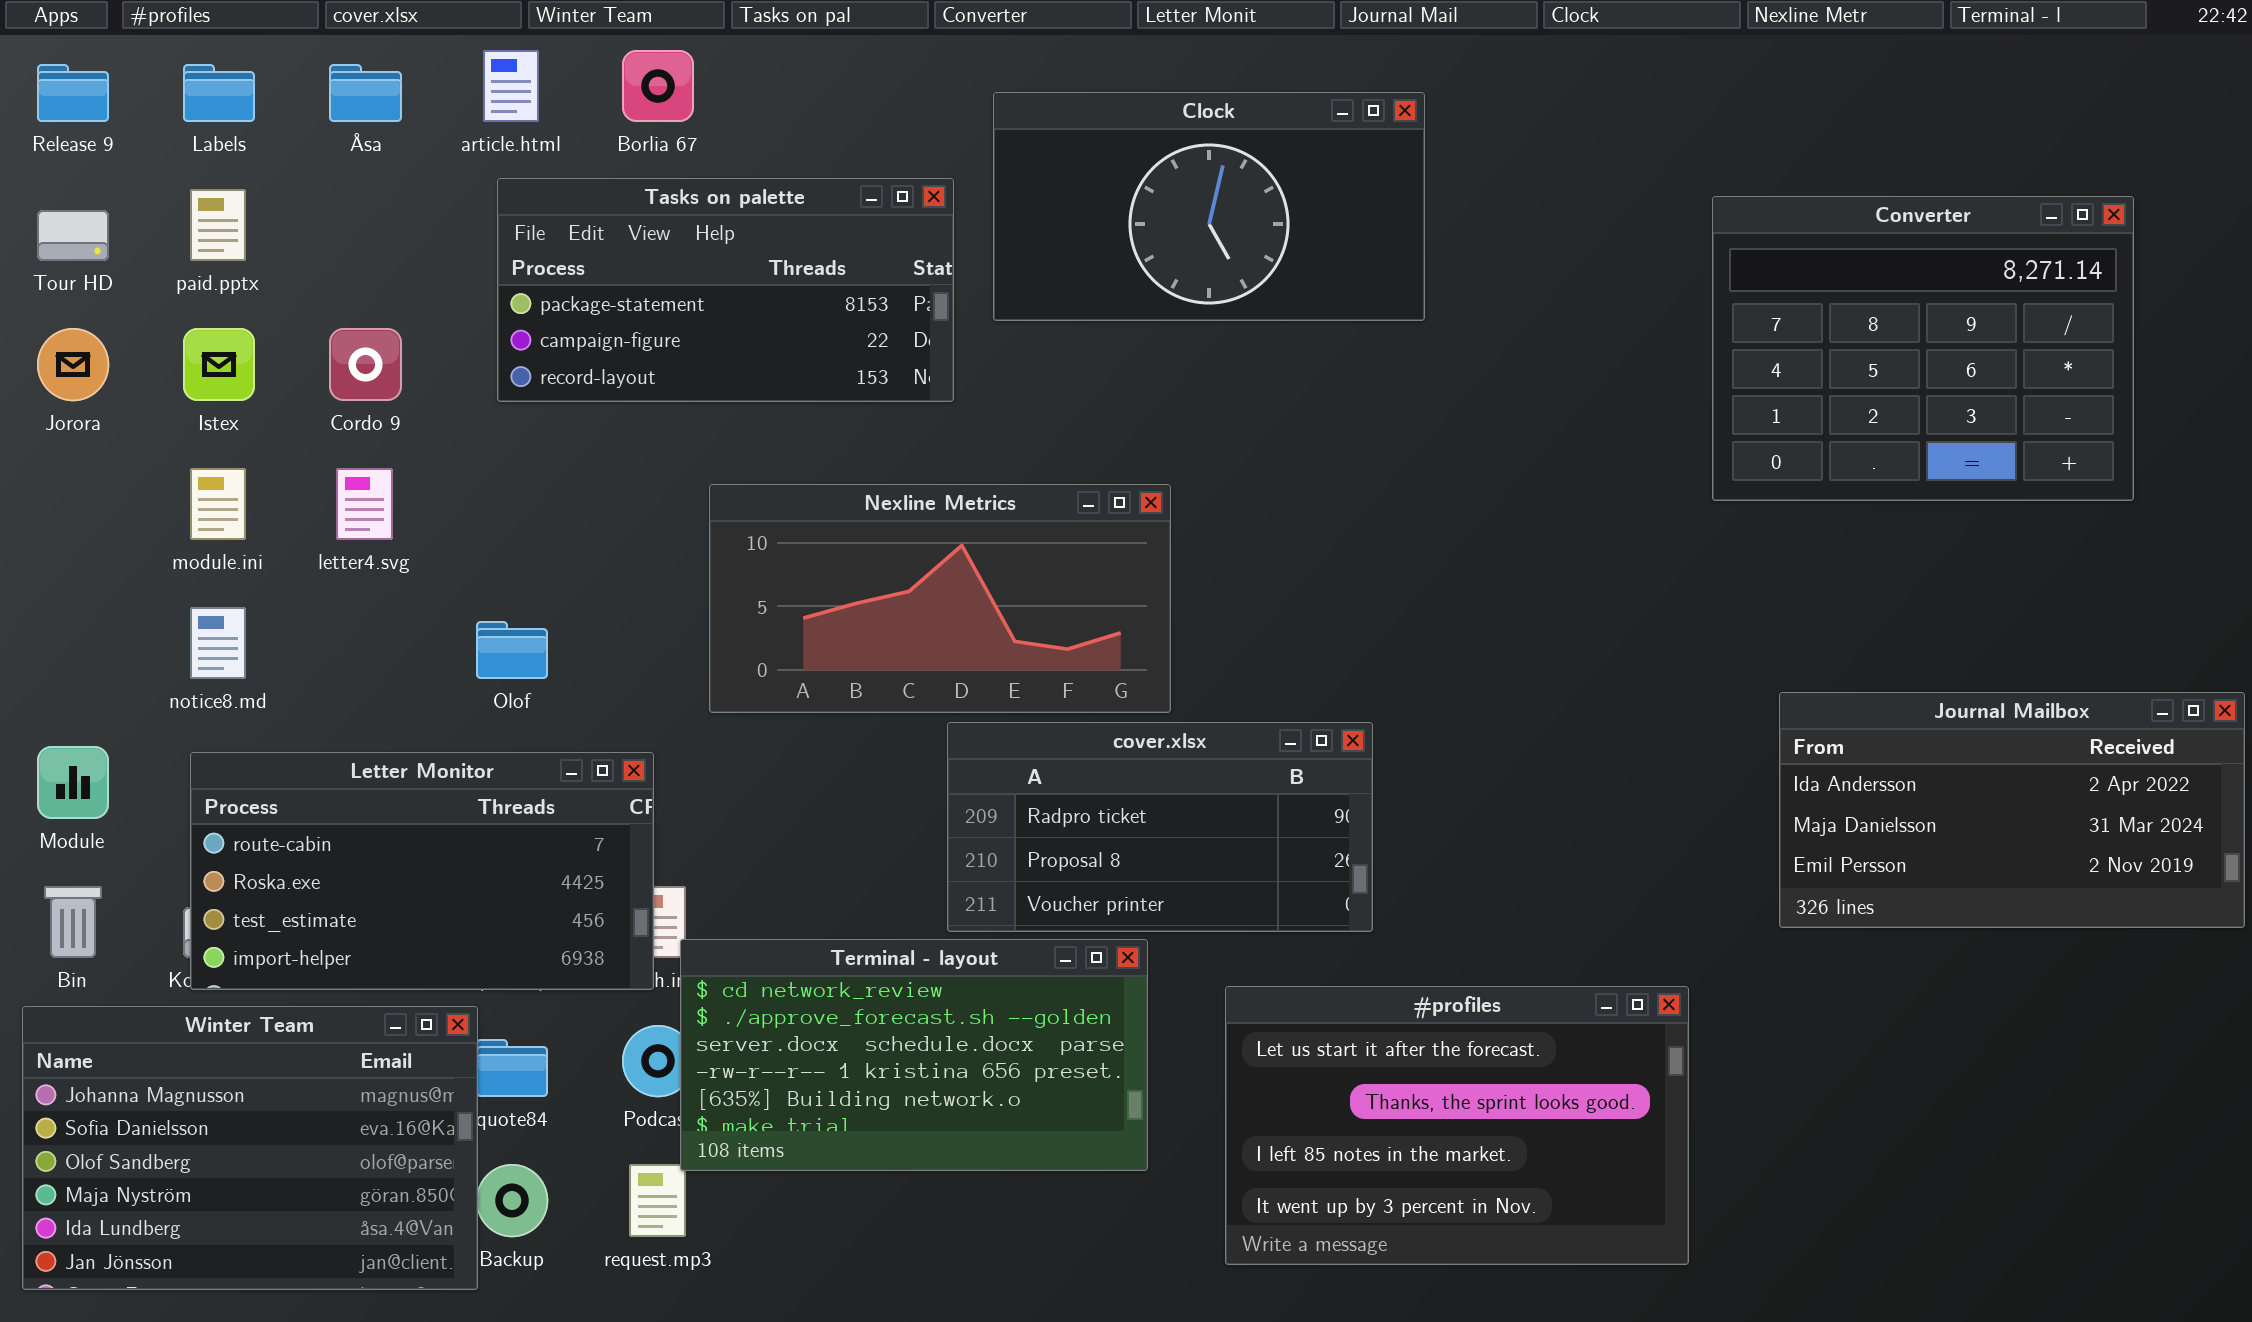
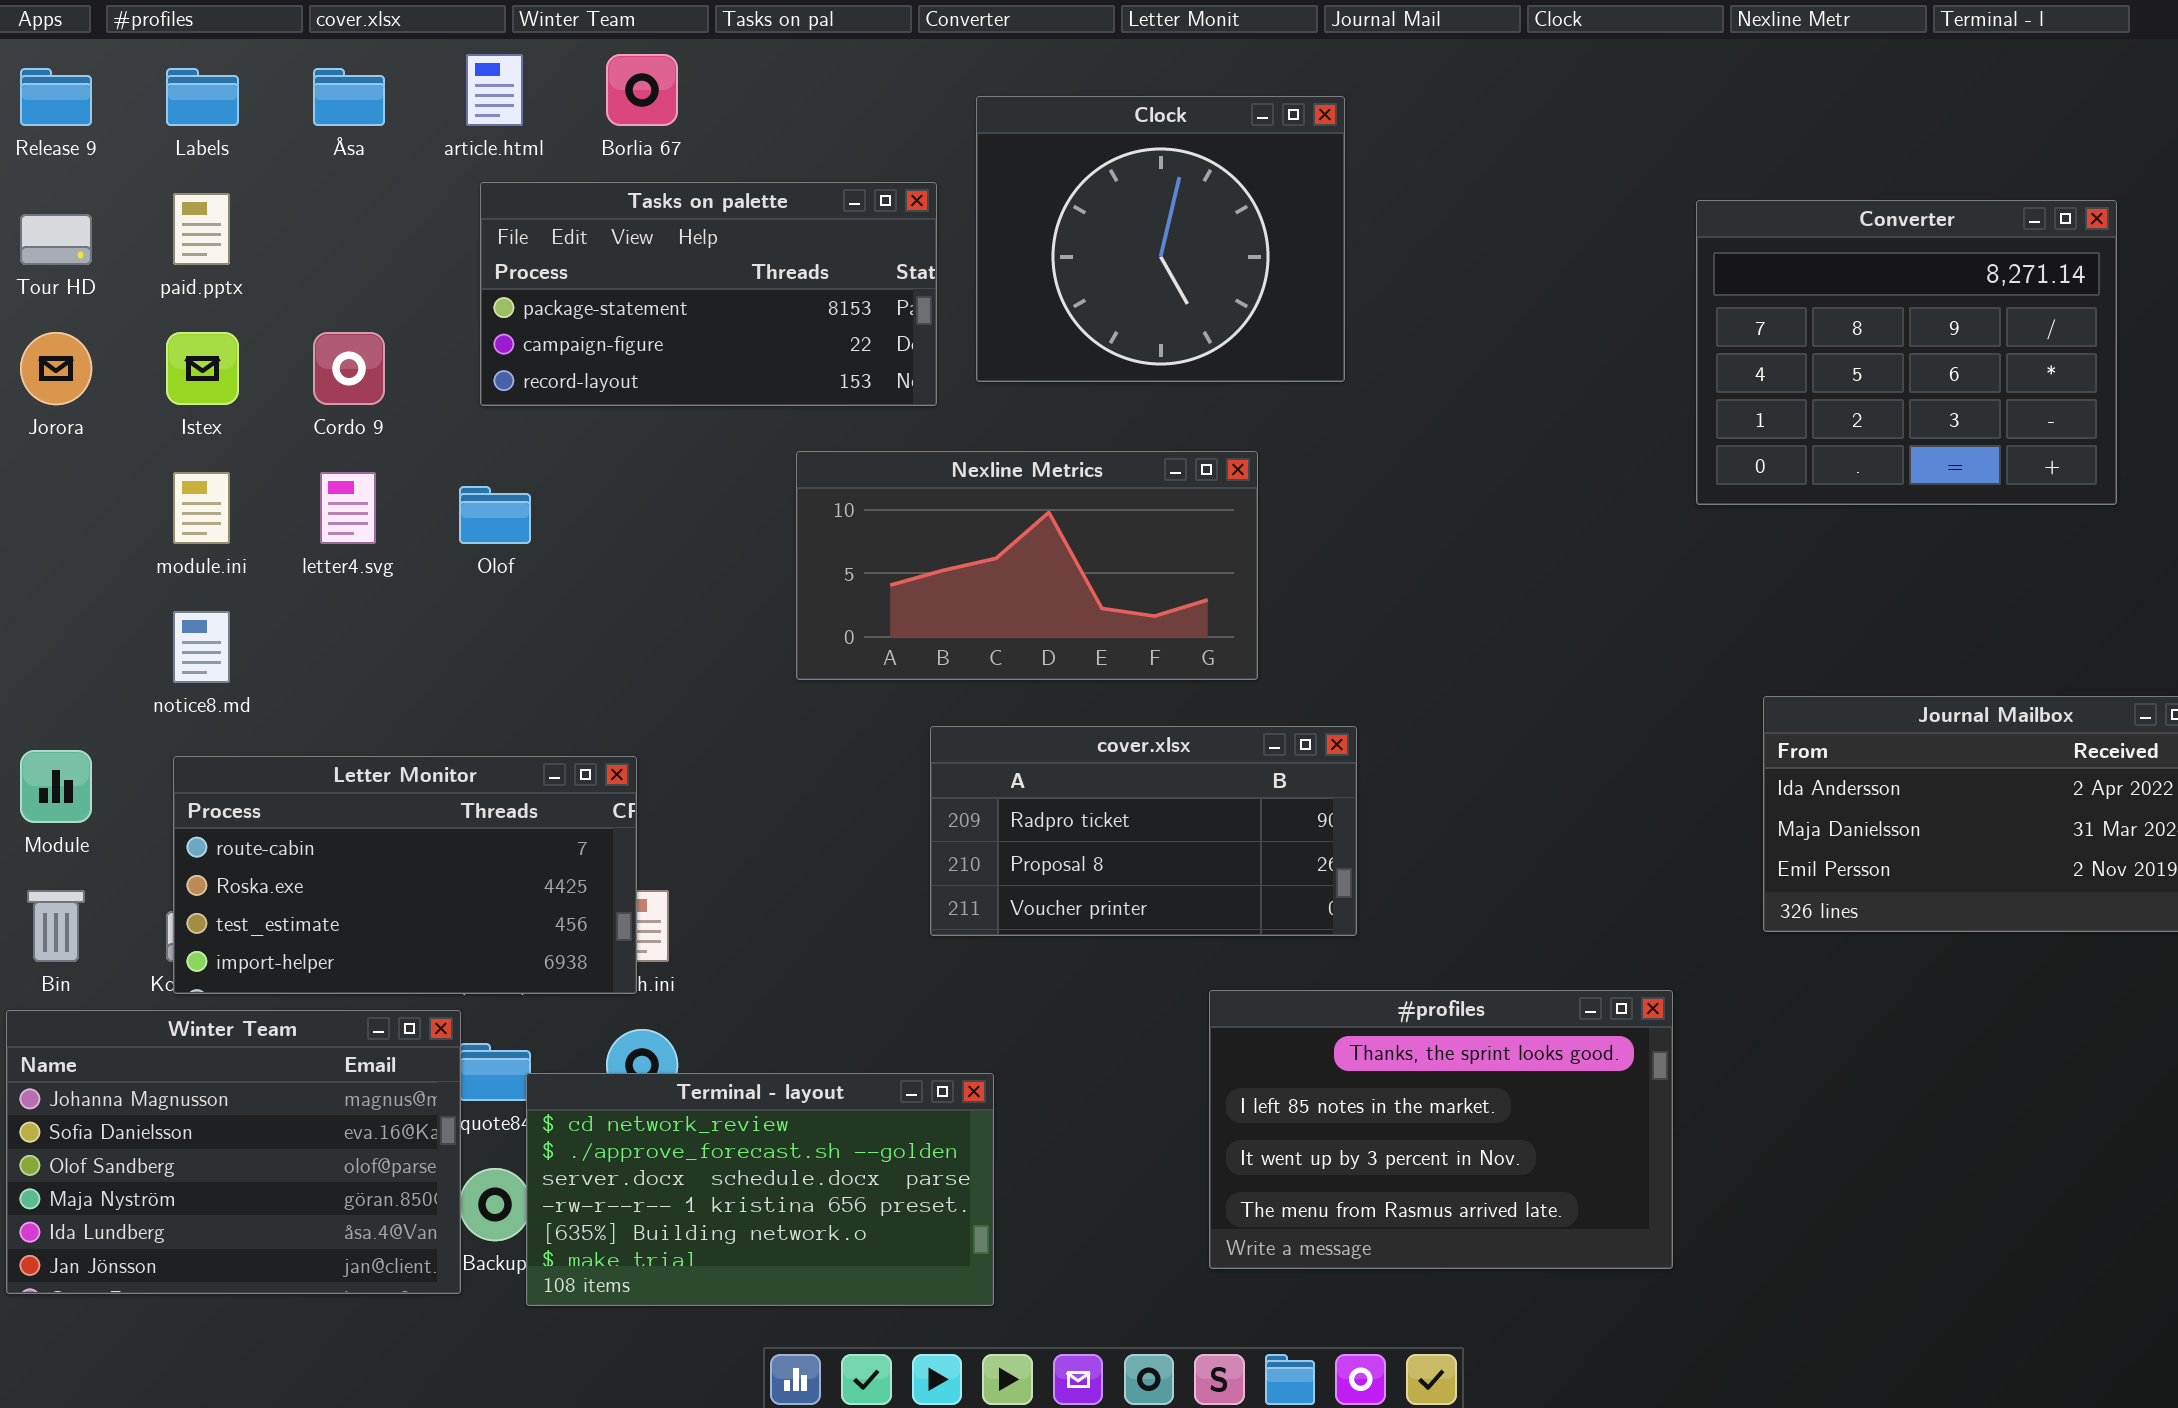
Clock: [993,92,1425,321] -> [976,96,1345,382], resized
Nexline Metrics: [709,484,1171,713] -> [796,451,1258,680], moved
Olof: [476,621,548,679] -> [459,486,531,544], moved
Terminal - layout: [680,939,1148,1171] -> [526,1073,994,1306], moved
#profiles: [1225,986,1689,1265] -> [1209,990,1673,1269], scrolled down 1 row

